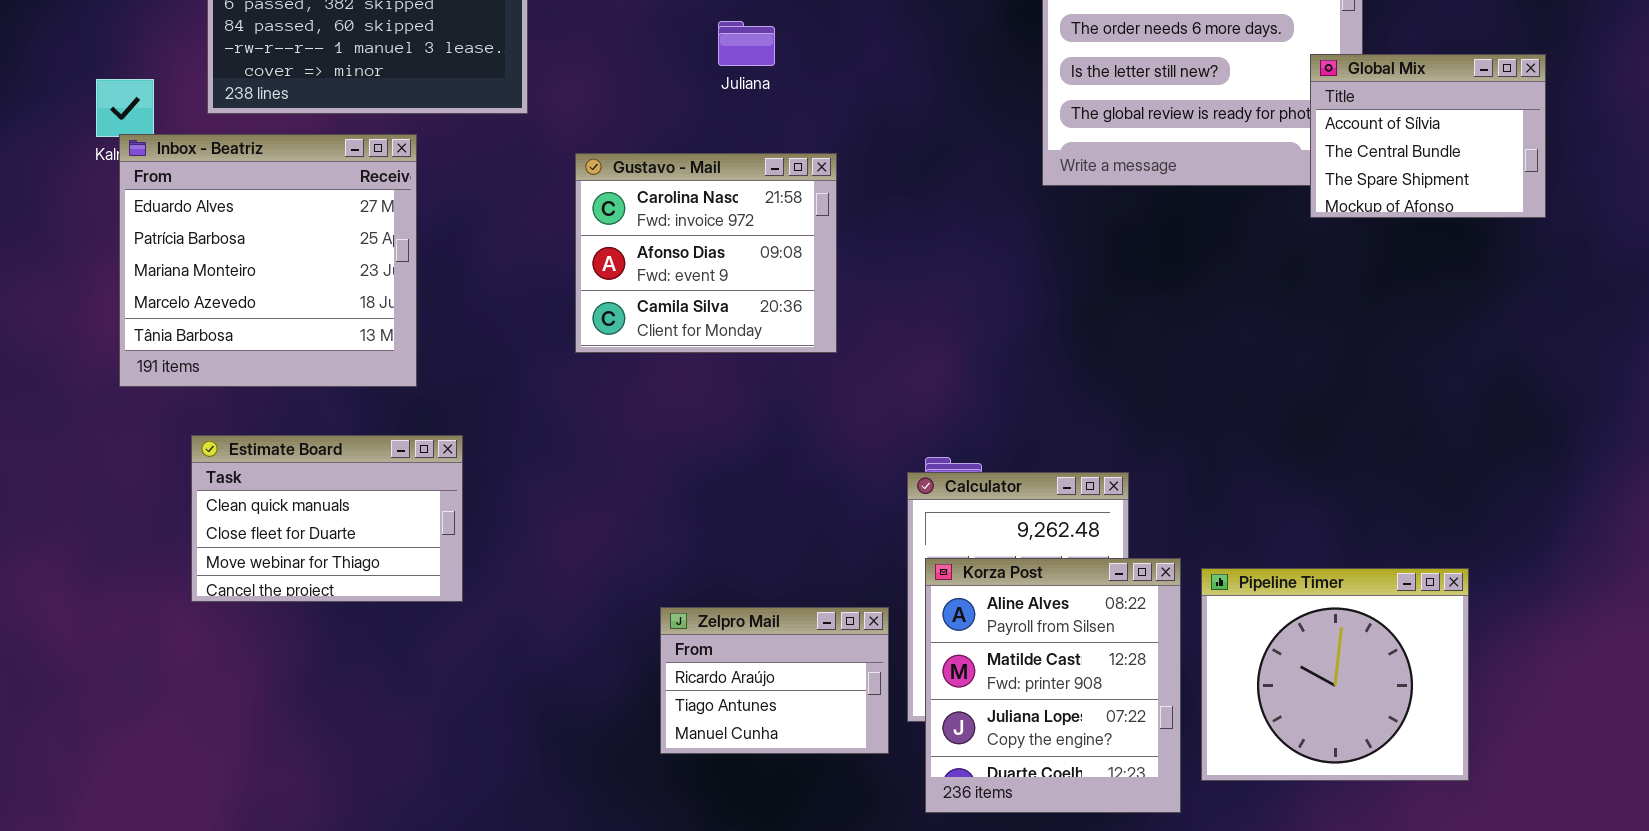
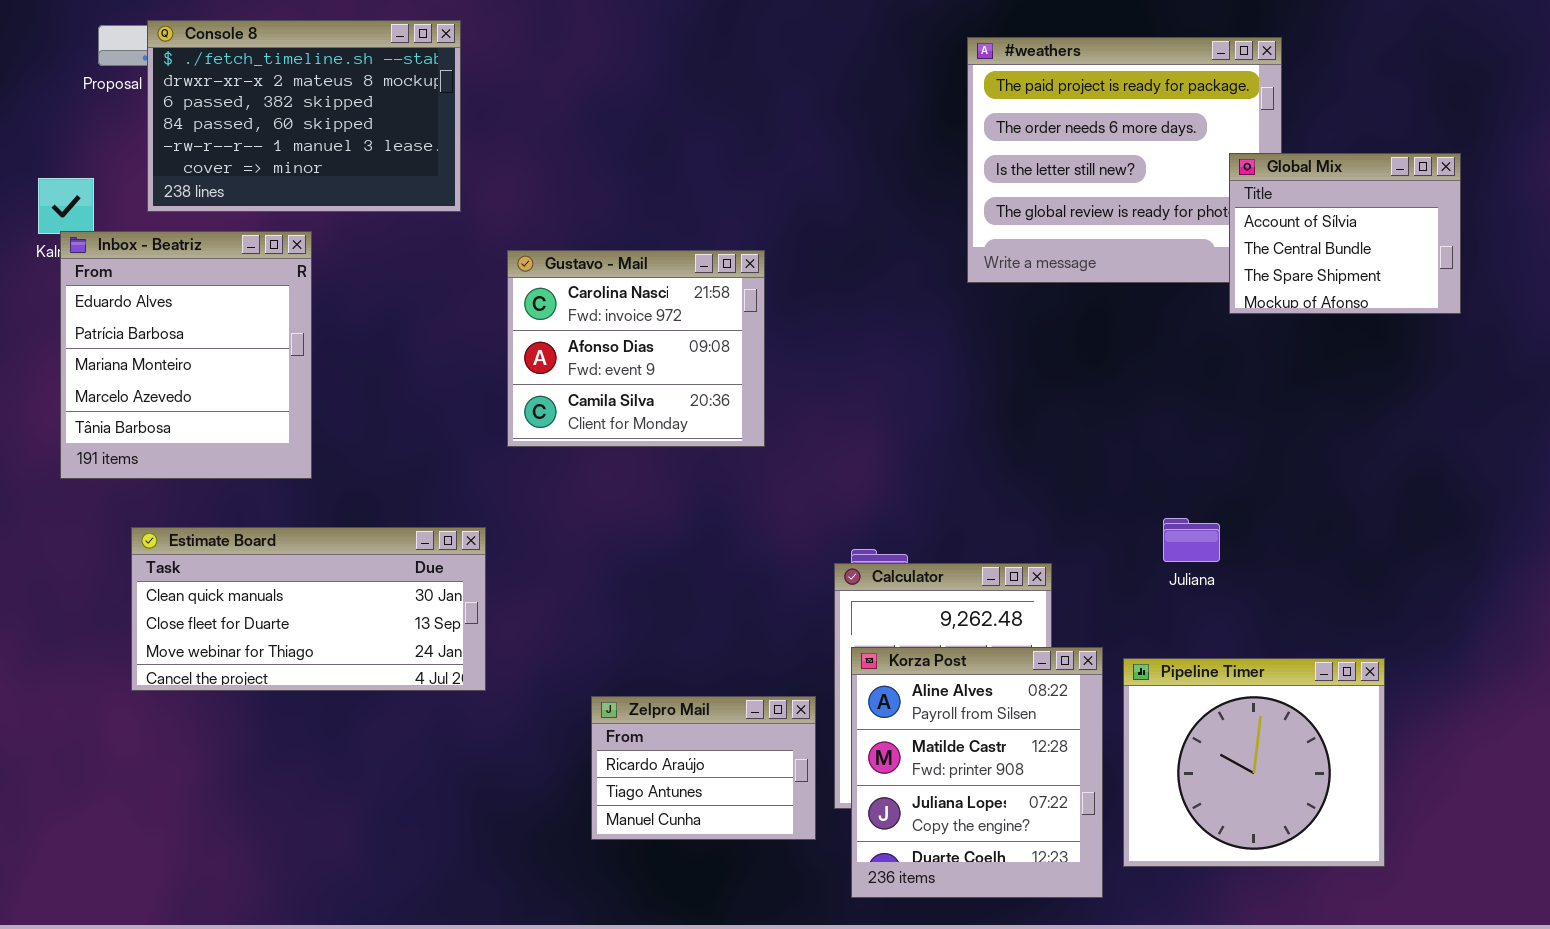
Juliana: [718,21,775,66] -> [1163,518,1220,562], moved
Inbox - Beatriz: [119,134,417,387] -> [60,231,312,479], resized
Estimate Board: [191,435,463,602] -> [131,527,486,691], resized

